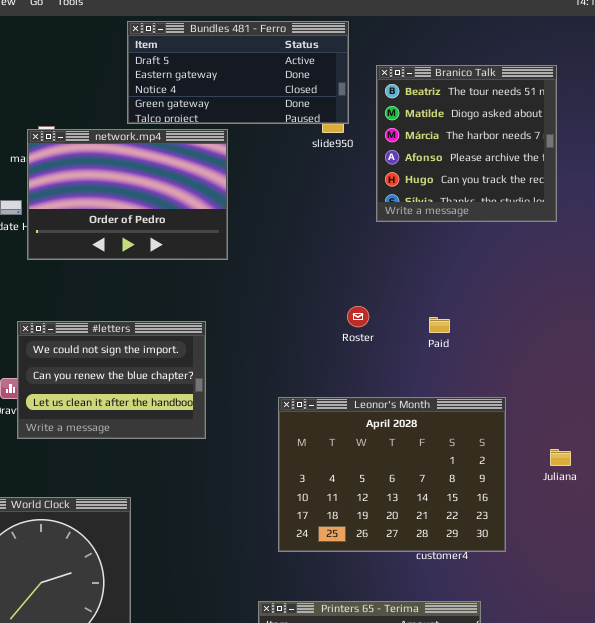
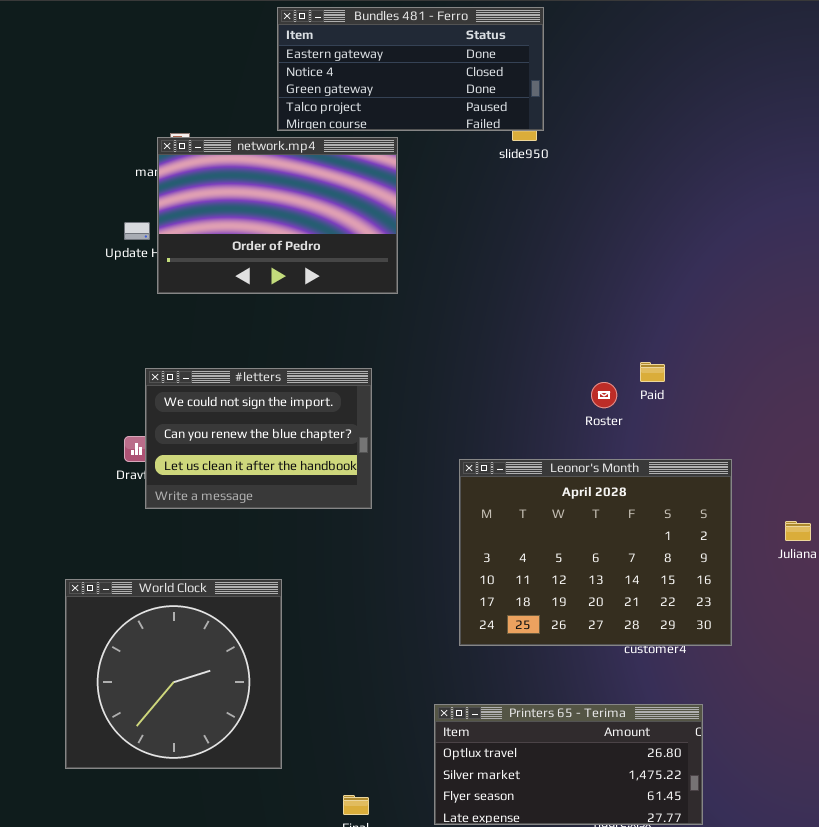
Bundles 481 - Ferro: [127,21,349,124] -> [277,7,544,131], scrolled down 1 row
Branico Talk: [376,65,557,222] -> none, closed
Roster: [347,306,369,327] -> [591,382,617,408], moved

